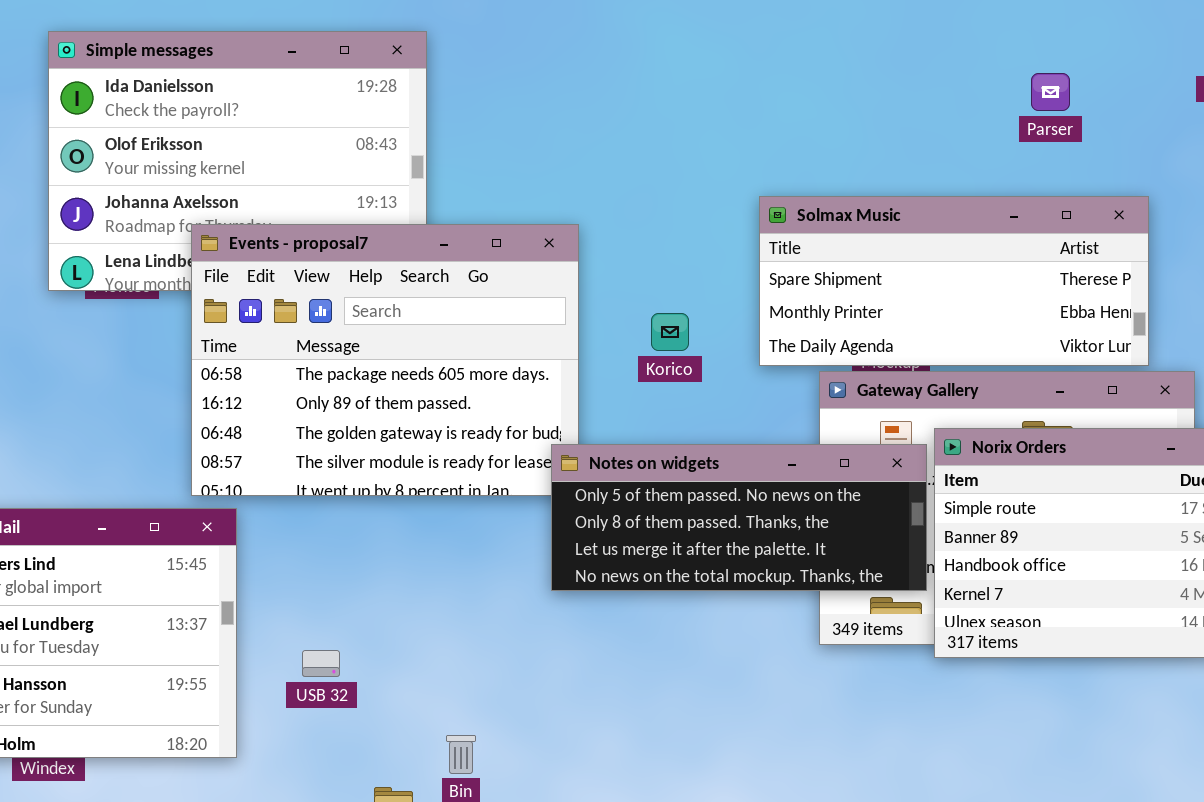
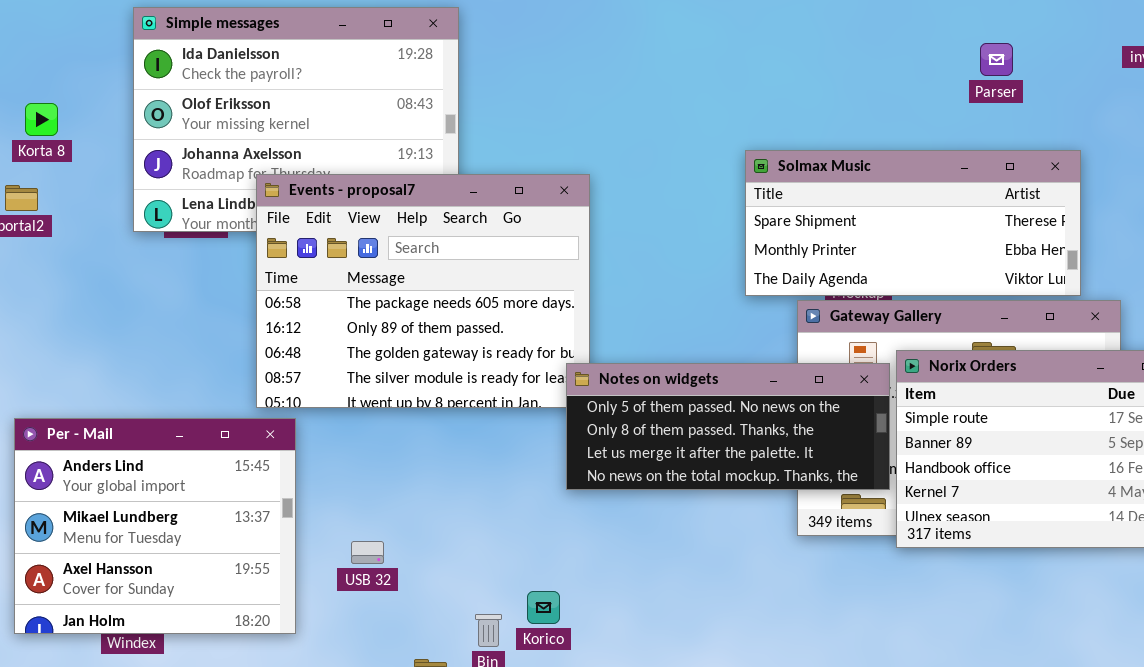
Korico: [651,313,689,351] -> [527,591,560,624], moved

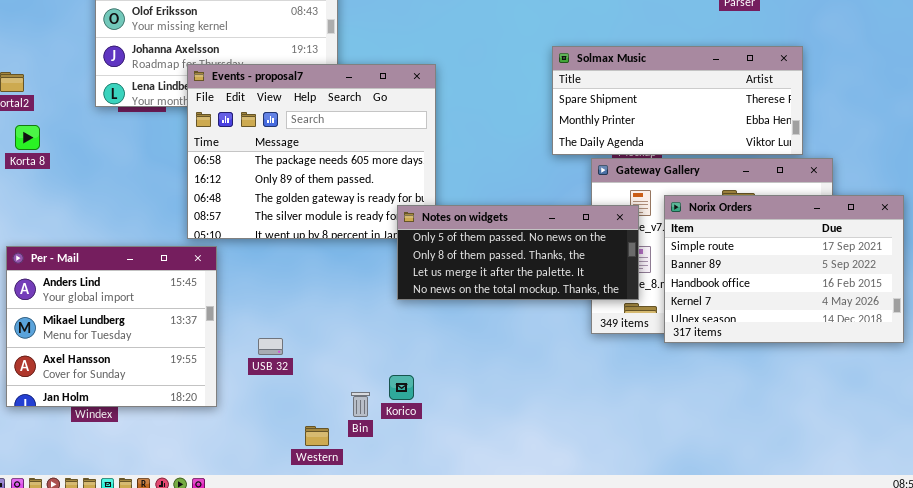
Korta 8: [25,103,58,136] -> [15,125,40,150], moved
Notes on widgets: [566,363,890,490] -> [397,205,639,300], moved

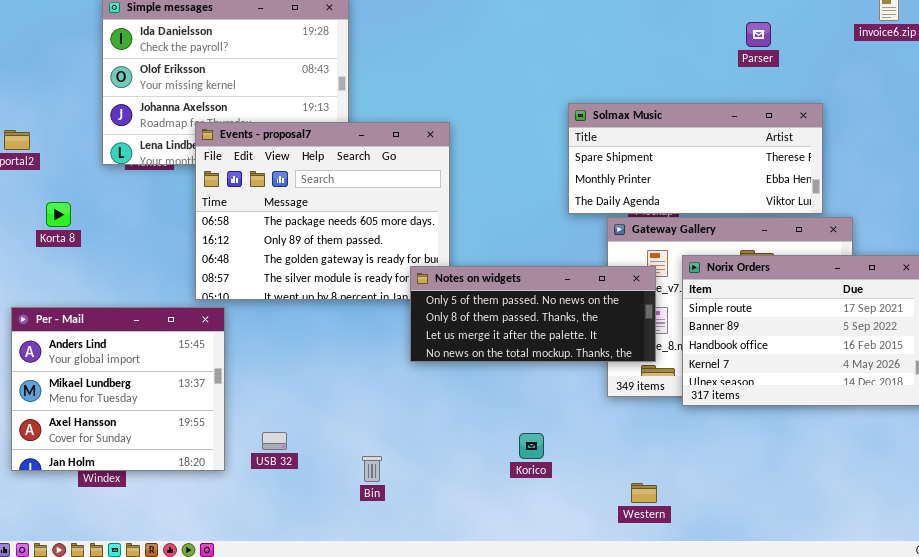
Korta 8: [15,125,40,150] -> [46,202,71,227], moved
USB 32: [258,338,283,355] -> [262,432,287,450], moved
Korico: [389,375,414,400] -> [519,433,544,459], moved
Western: [305,426,329,446] -> [631,483,657,503], moved

